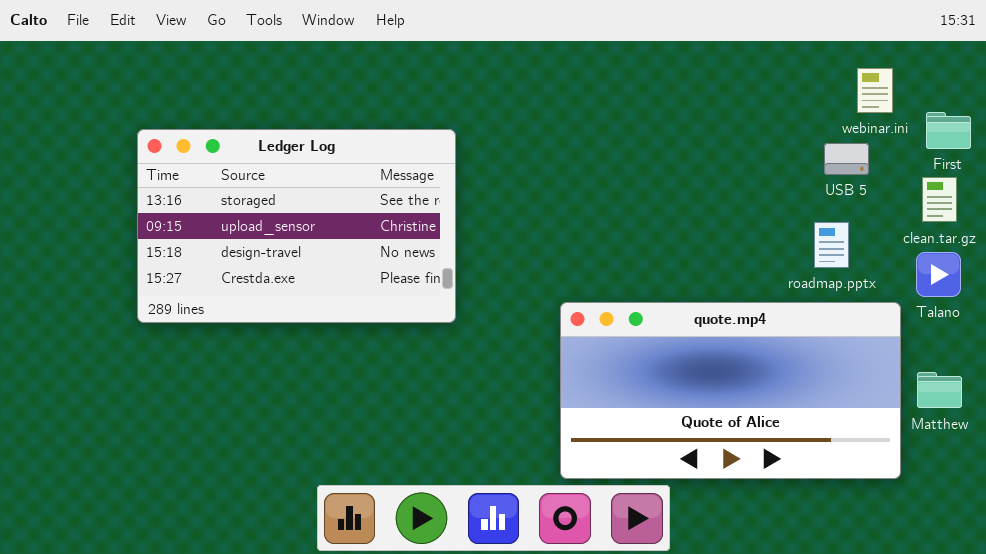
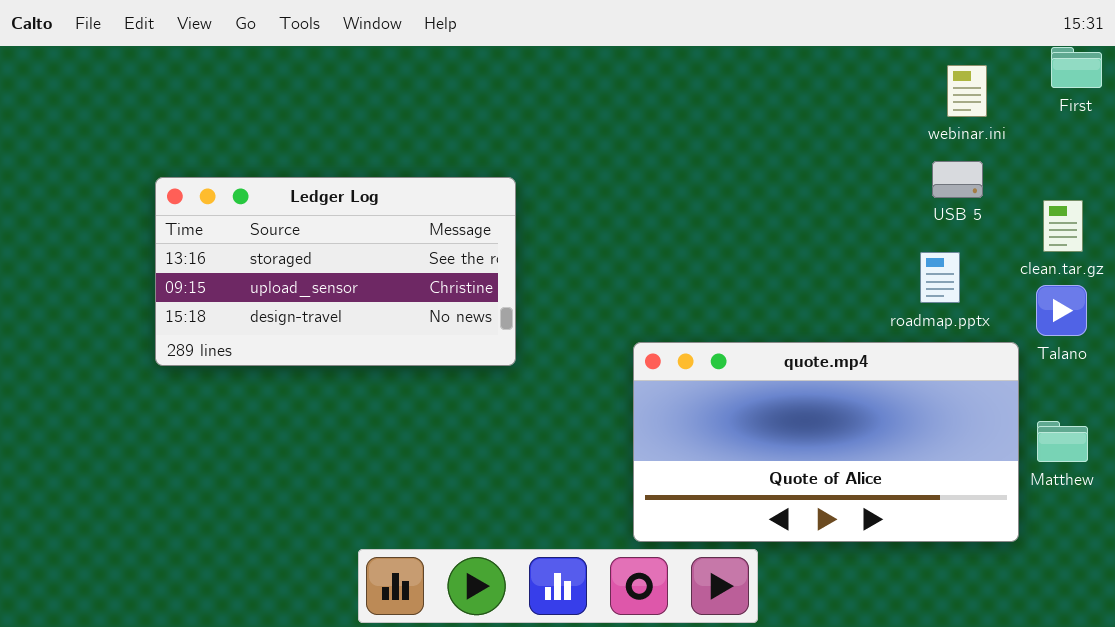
webinar.ini: [857,68,893,113] -> [947,65,987,117], moved
First: [926,112,971,149] -> [1051,47,1102,88], moved
Ledger Log: [137,129,456,323] -> [155,177,516,366], resized

